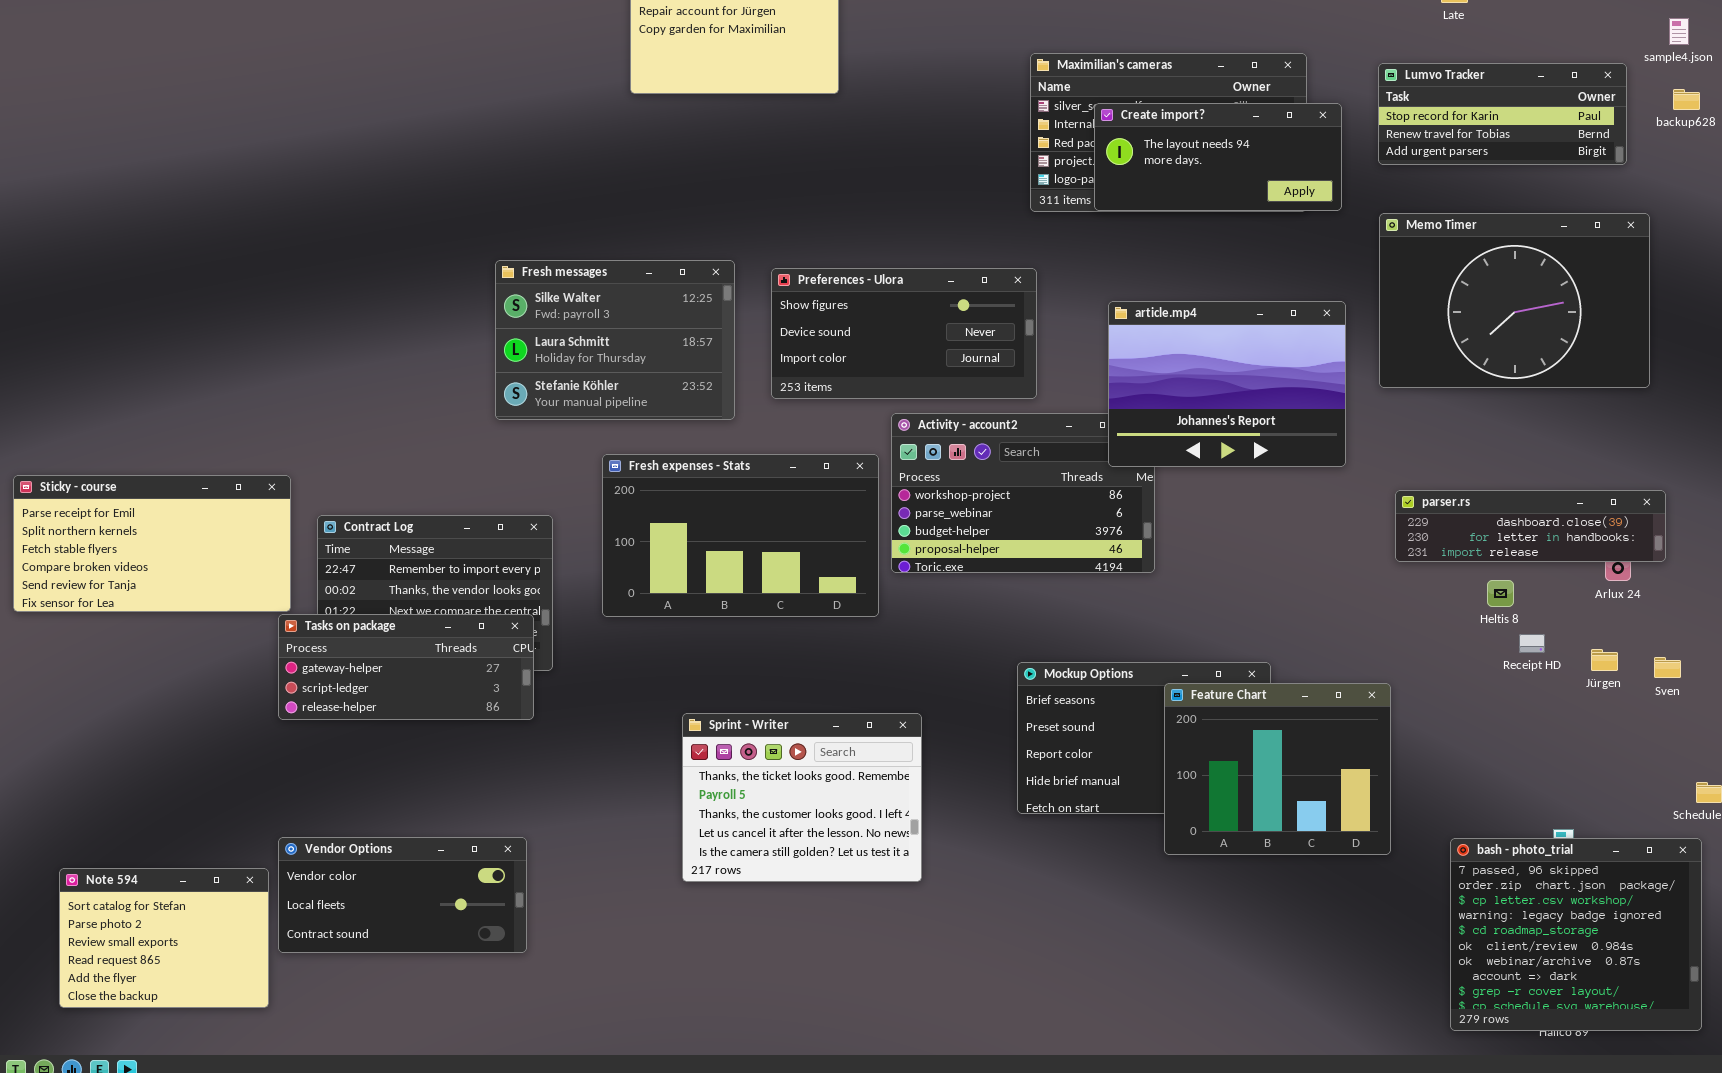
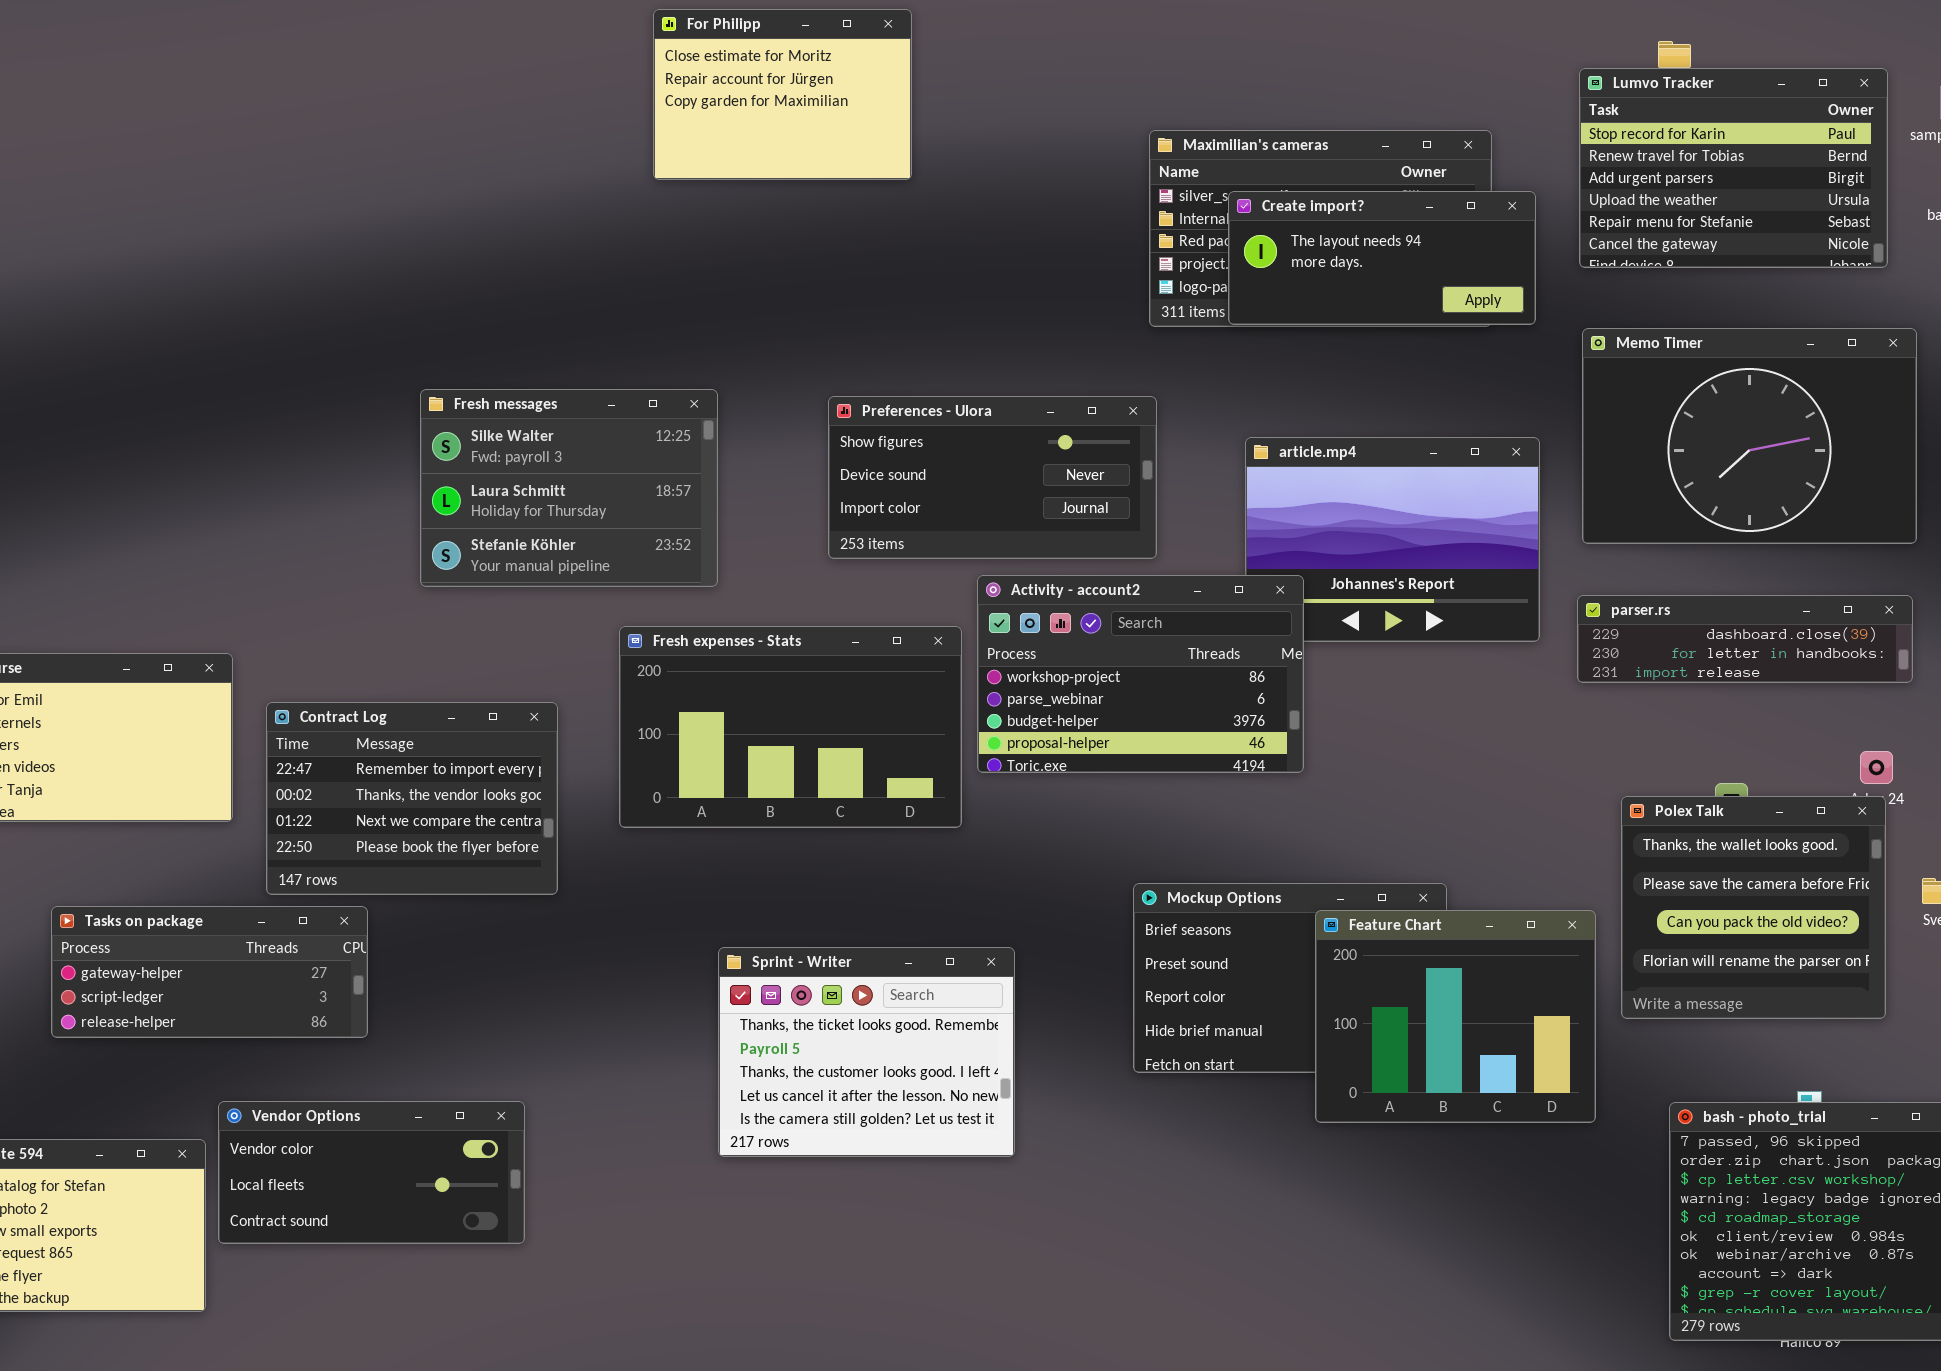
Lumvo Tracker: [1378,63,1627,165] -> [1579,68,1888,268], resized
Fresh messages: [495,260,735,420] -> [420,389,718,587], moved
Activity - account2: [891,413,1155,573] -> [977,575,1304,773], raised
parser.rs: [1395,490,1666,562] -> [1577,595,1913,683], moved
Polex Talk: none -> [1621,796,1886,1019], opened
Tasks on package: [278,614,534,720] -> [51,906,368,1038], moved

